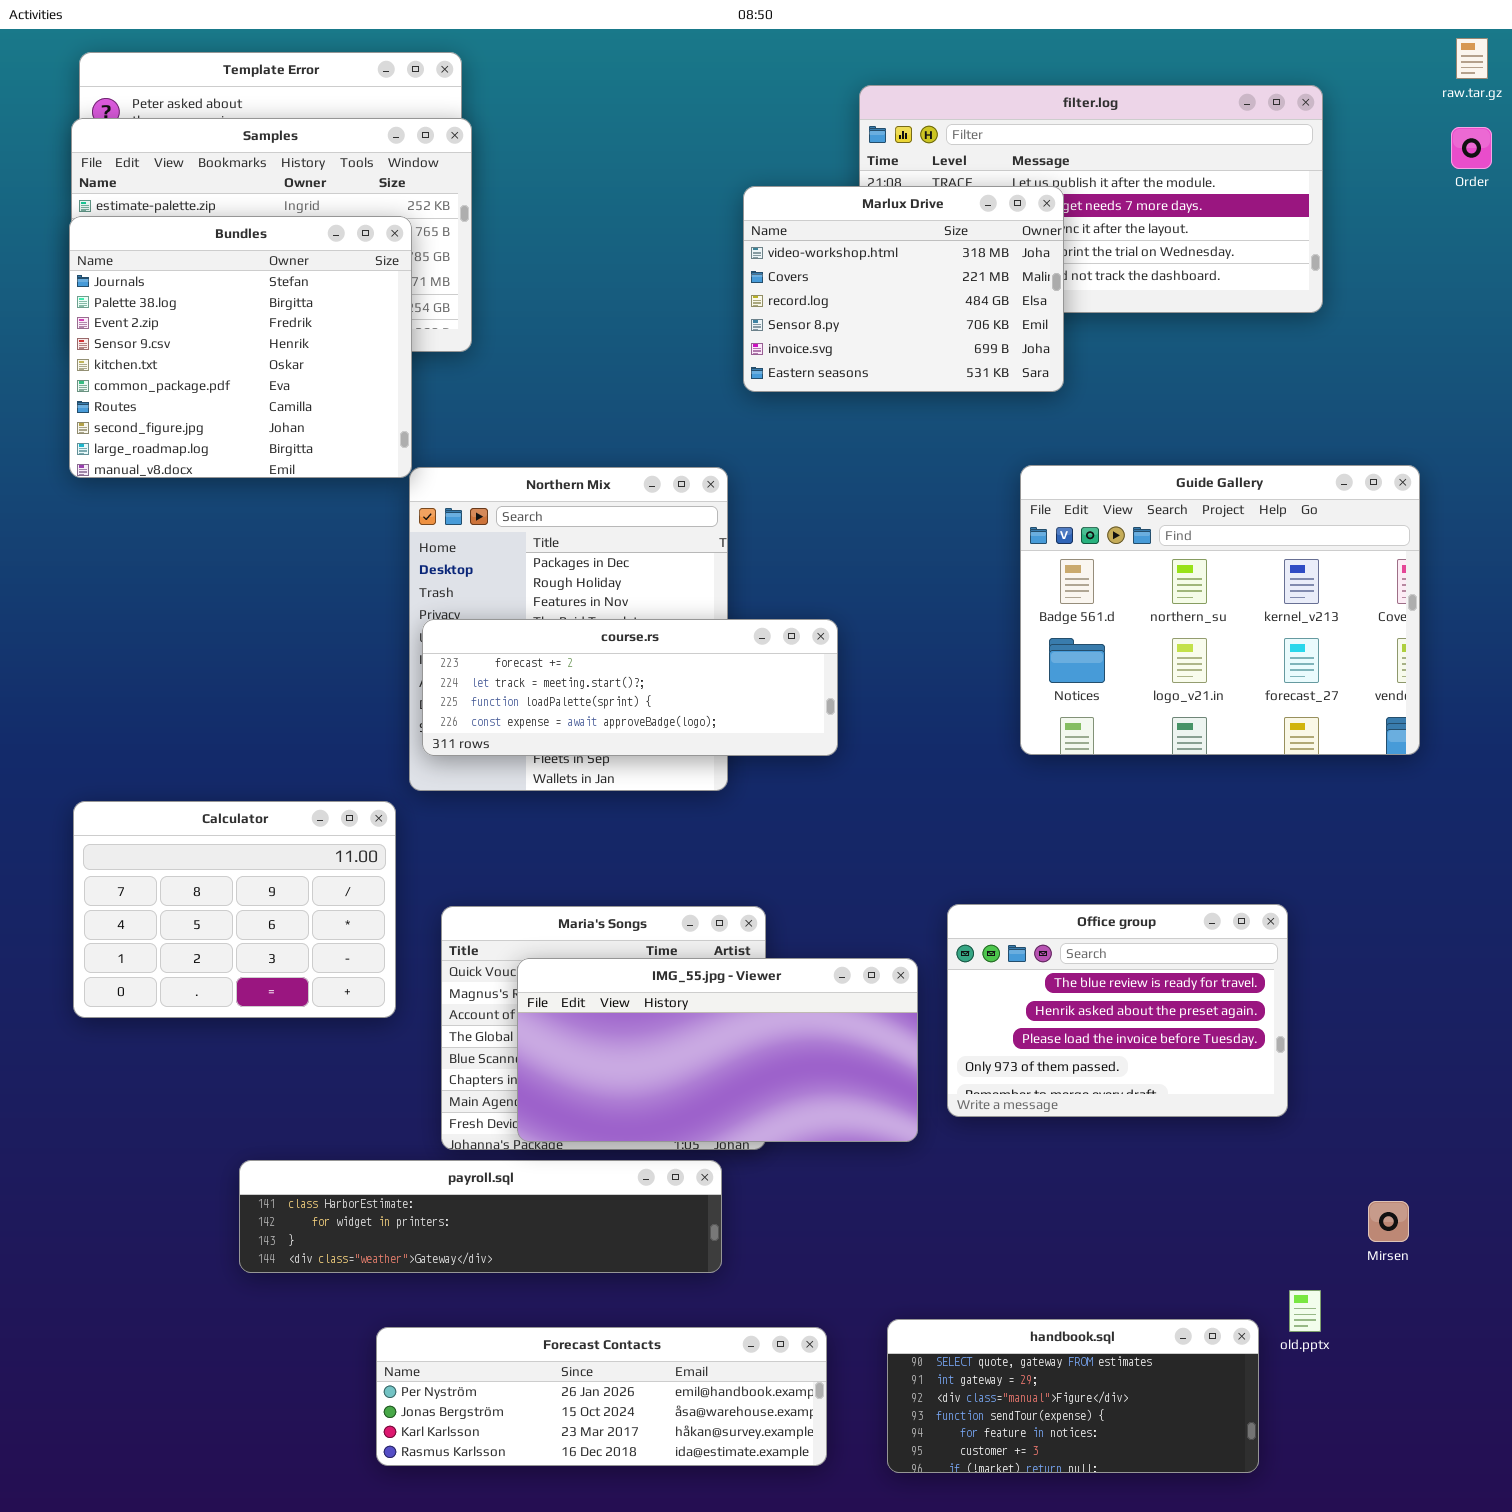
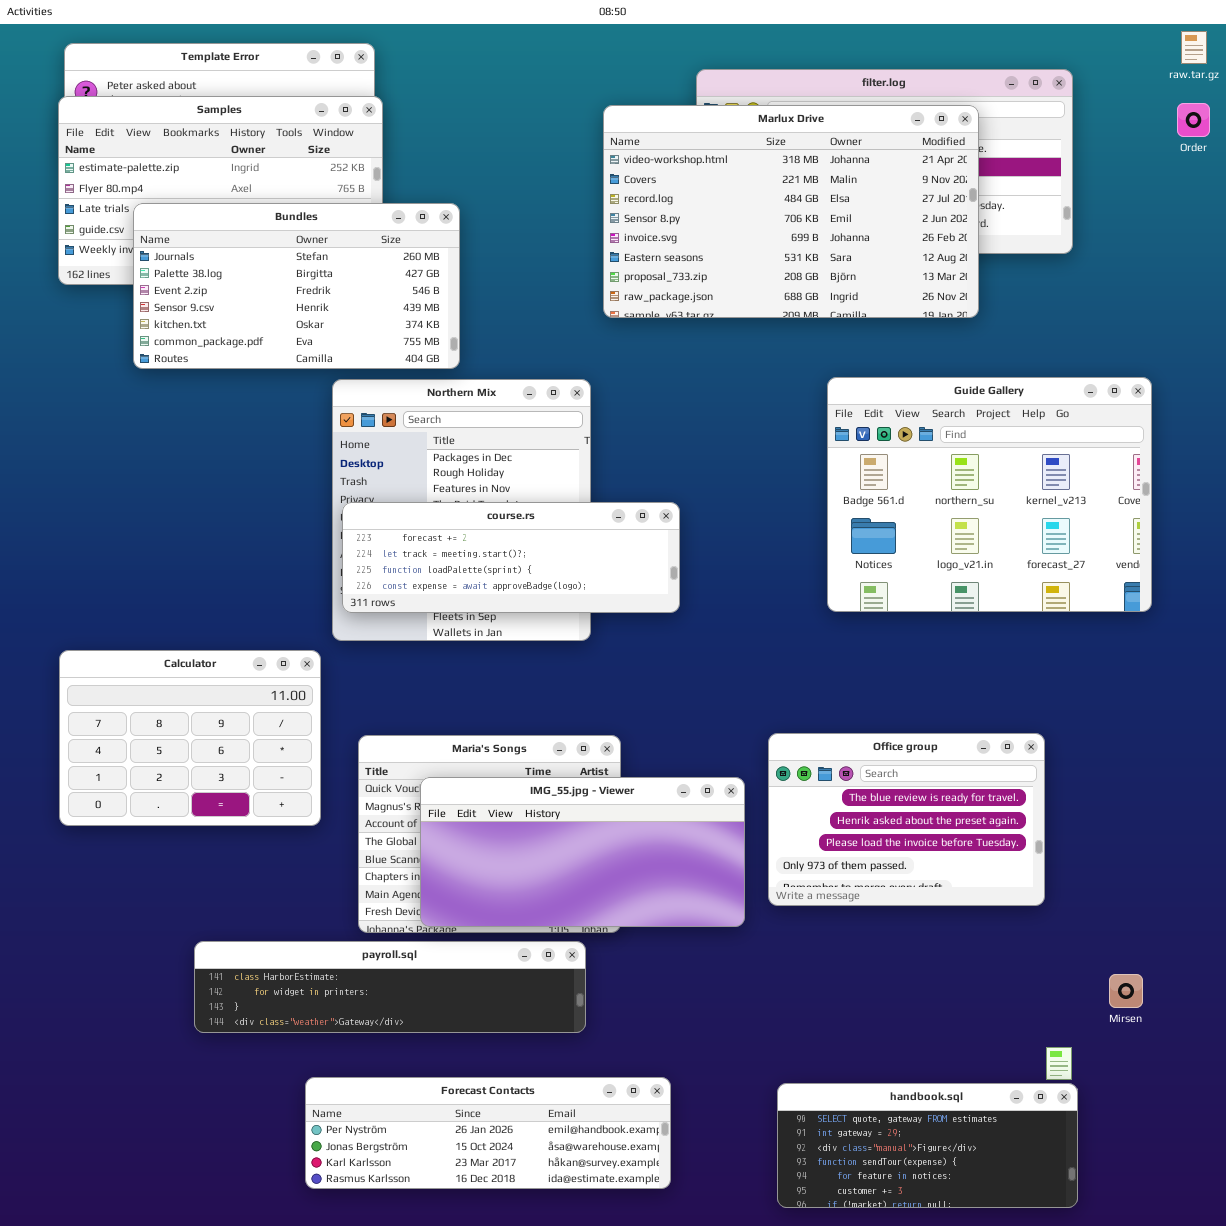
Marlux Drive: [743,186,1064,392] -> [603,105,979,318], resized
Bundles: [69,216,412,478] -> [133,203,460,369], moved, resized
handbook.sql: [887,1319,1259,1473] -> [777,1083,1078,1208], moved

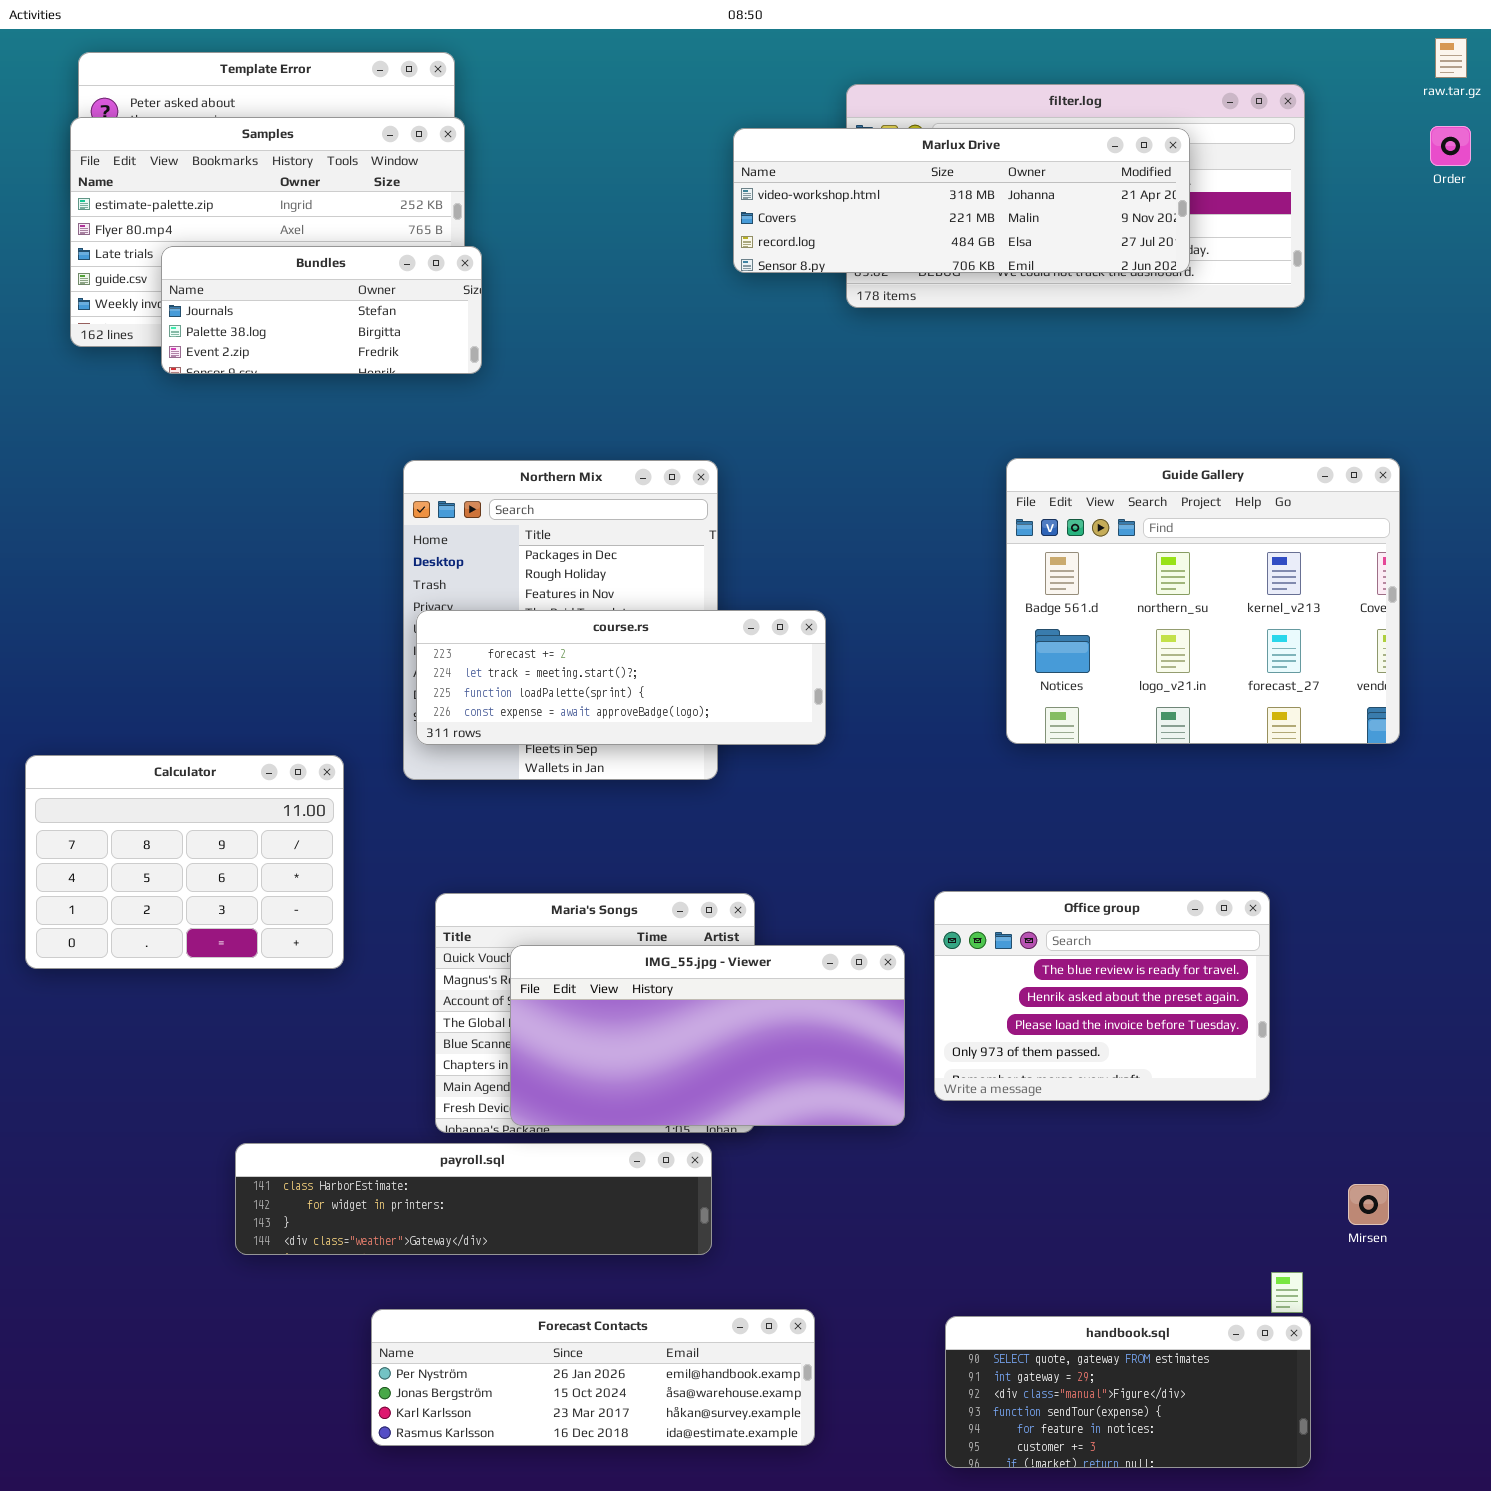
Marlux Drive: [603,105,979,318] -> [733,128,1190,273], resized
Bundles: [133,203,460,369] -> [161,246,482,374], resized
Calculator: [59,650,321,826] -> [25,755,344,969], moved

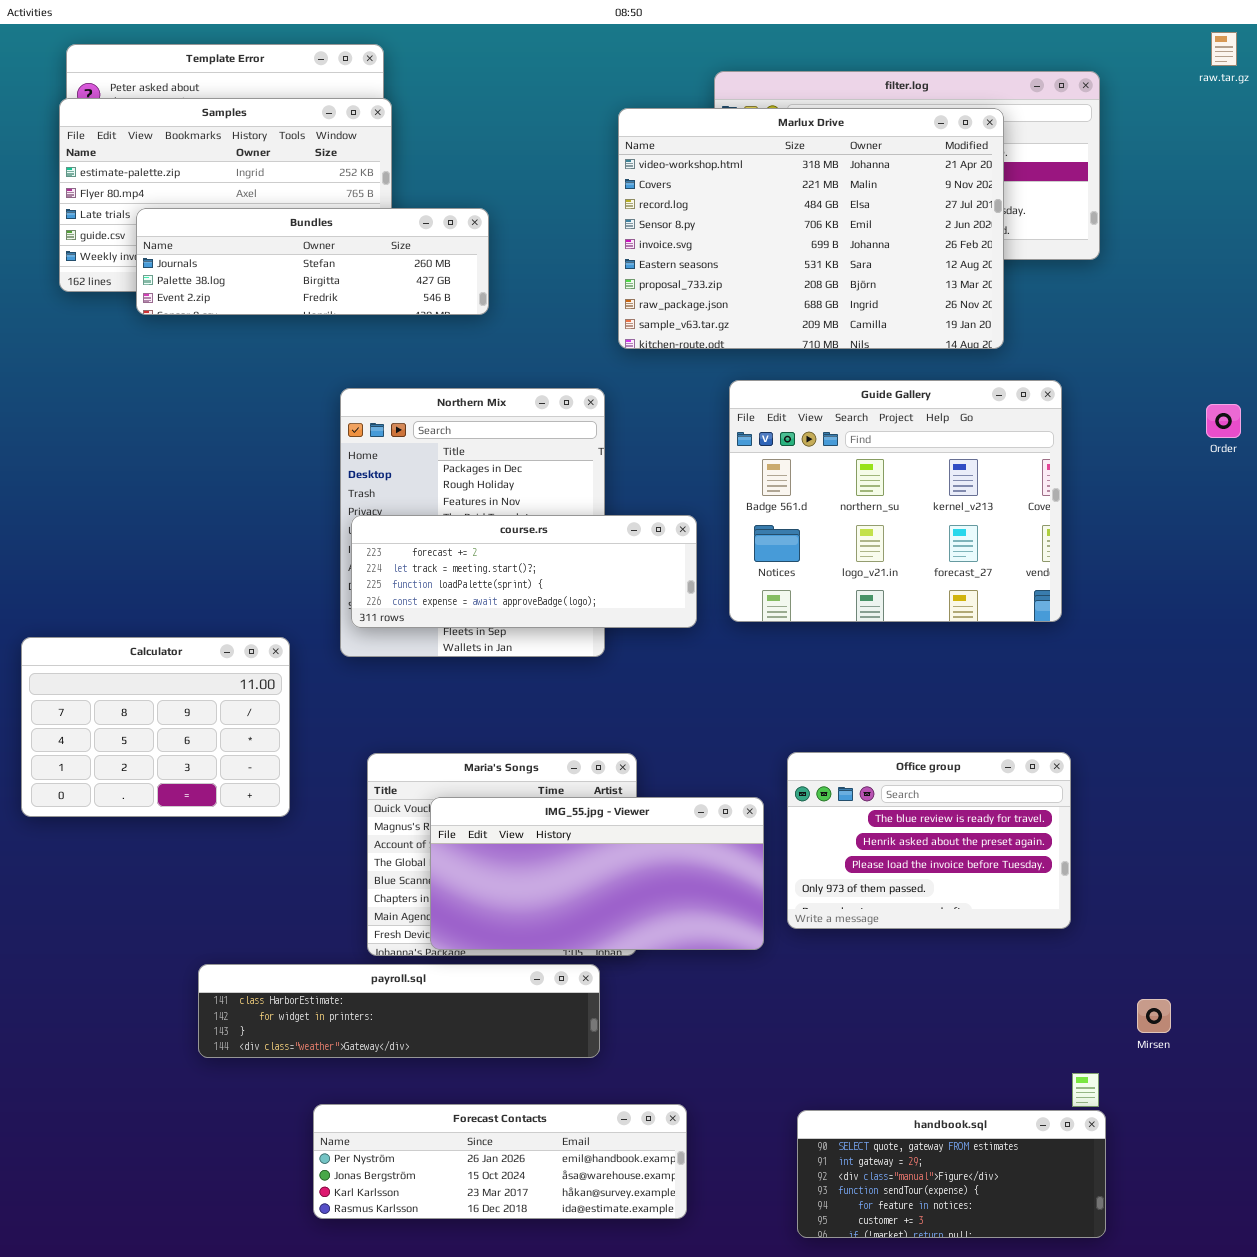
Order: [1430,126,1471,166] -> [1206,404,1241,438], moved
Marlux Drive: [733,128,1190,273] -> [618,108,1004,349], resized
Bundles: [161,246,482,374] -> [136,208,489,315], resized
Guide Gallery: [1006,458,1400,744] -> [729,380,1062,622], moved

